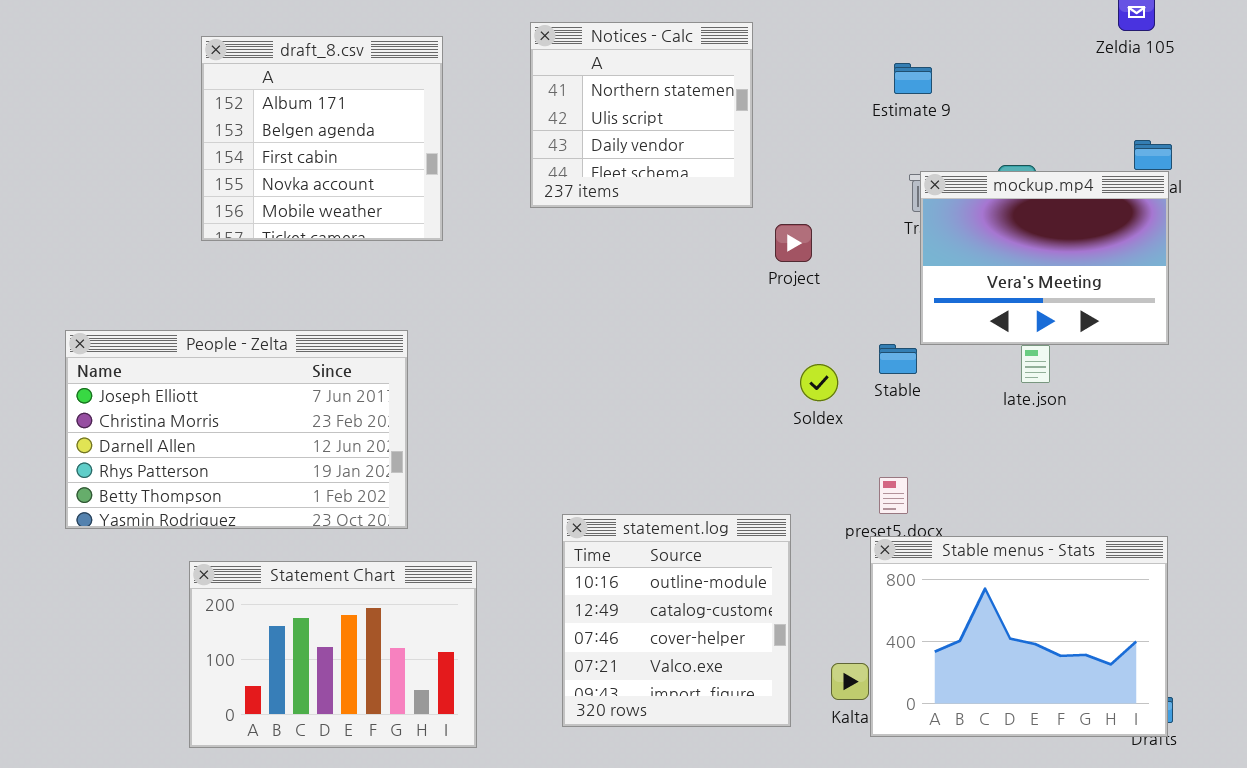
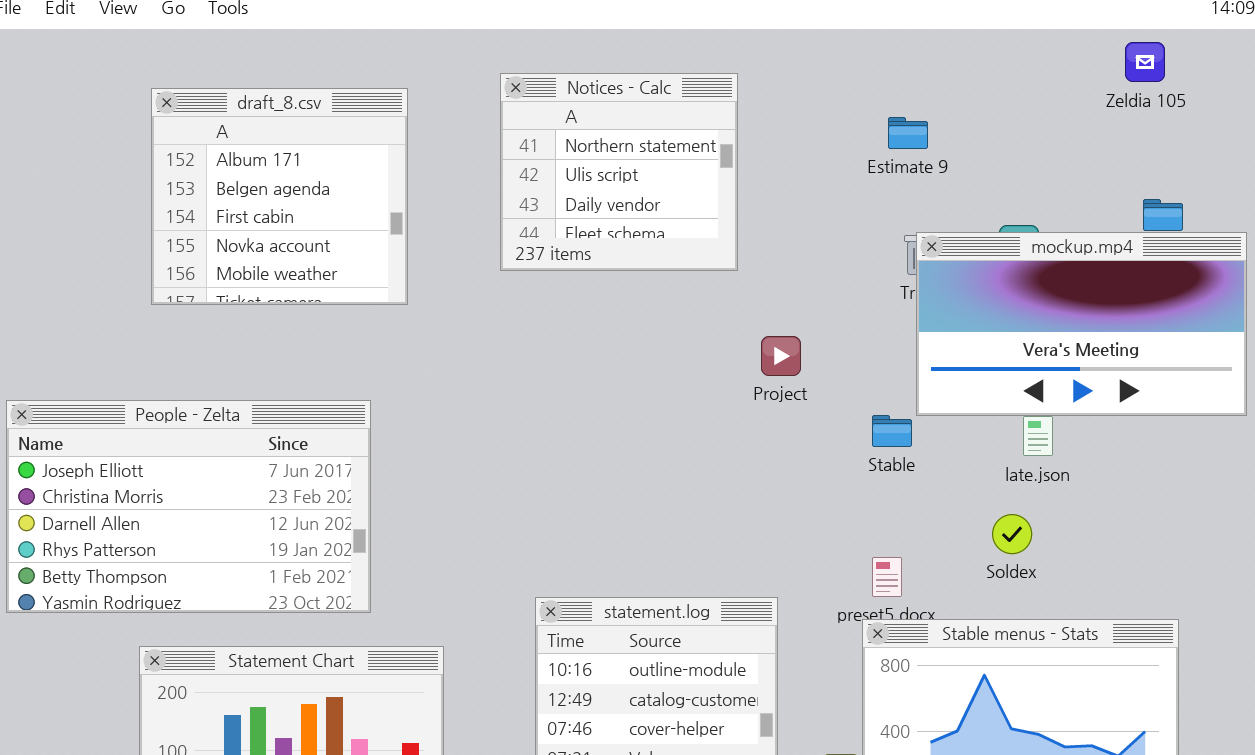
mockup.mp4: [920,171,1169,345] -> [916,232,1247,416], resized
Project: [775,224,812,262] -> [761,336,801,376], moved
Soldex: [800,364,838,401] -> [992,514,1032,554], moved

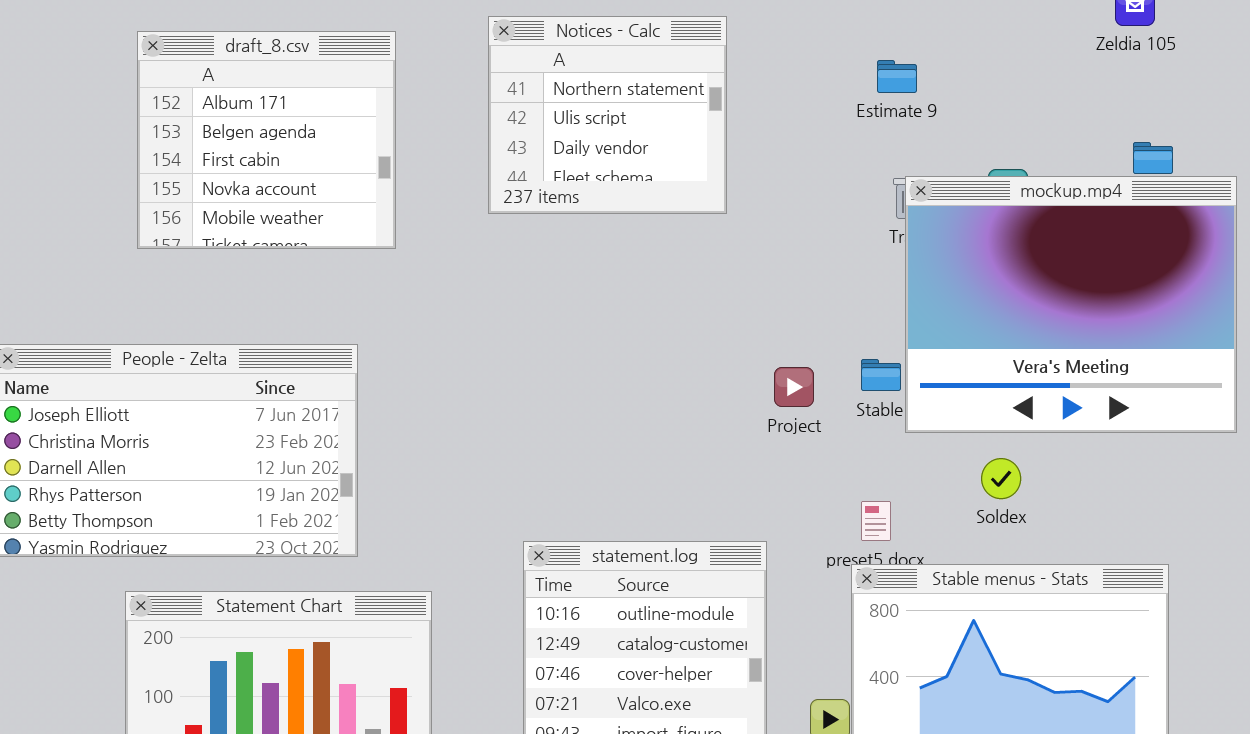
mockup.mp4: [916,232,1247,416] -> [905,176,1237,433], resized
Project: [761,336,801,376] -> [774,367,814,407], moved

